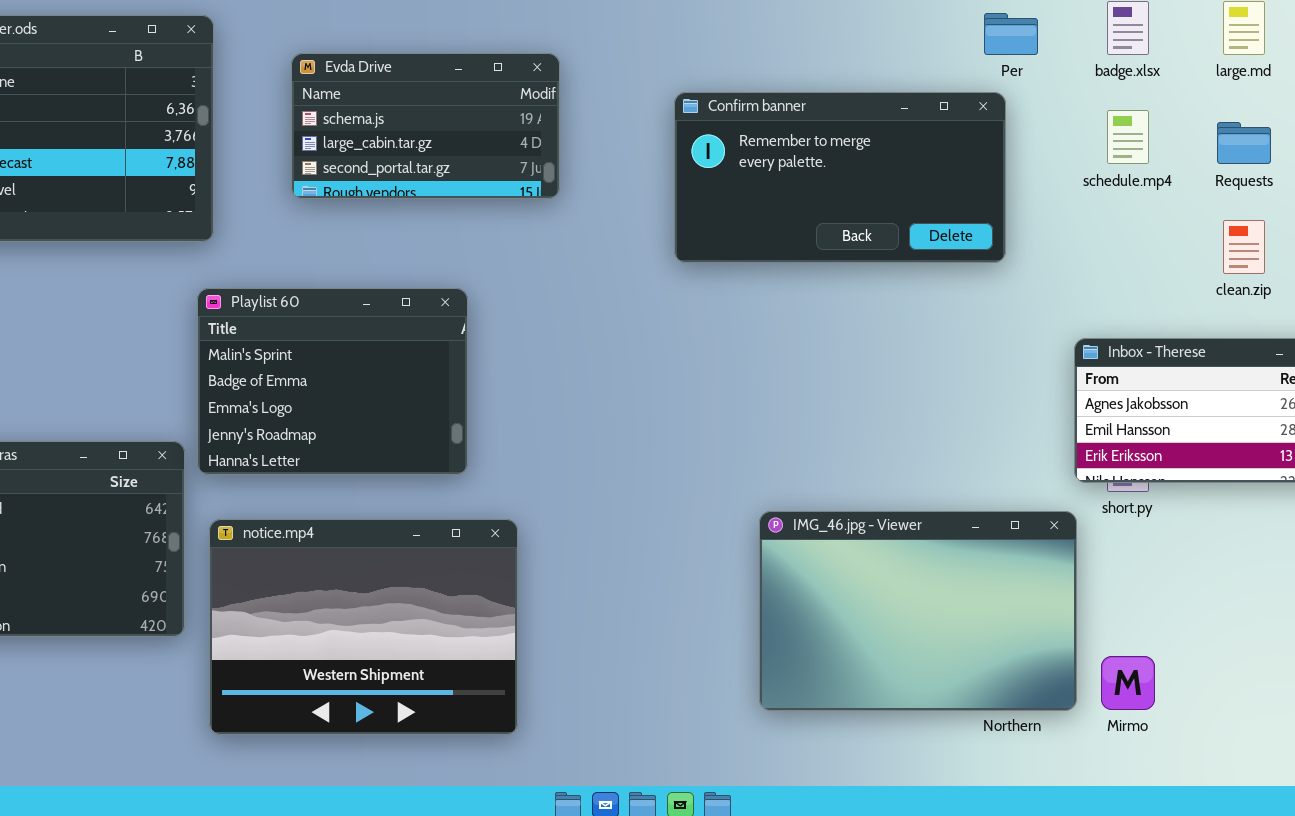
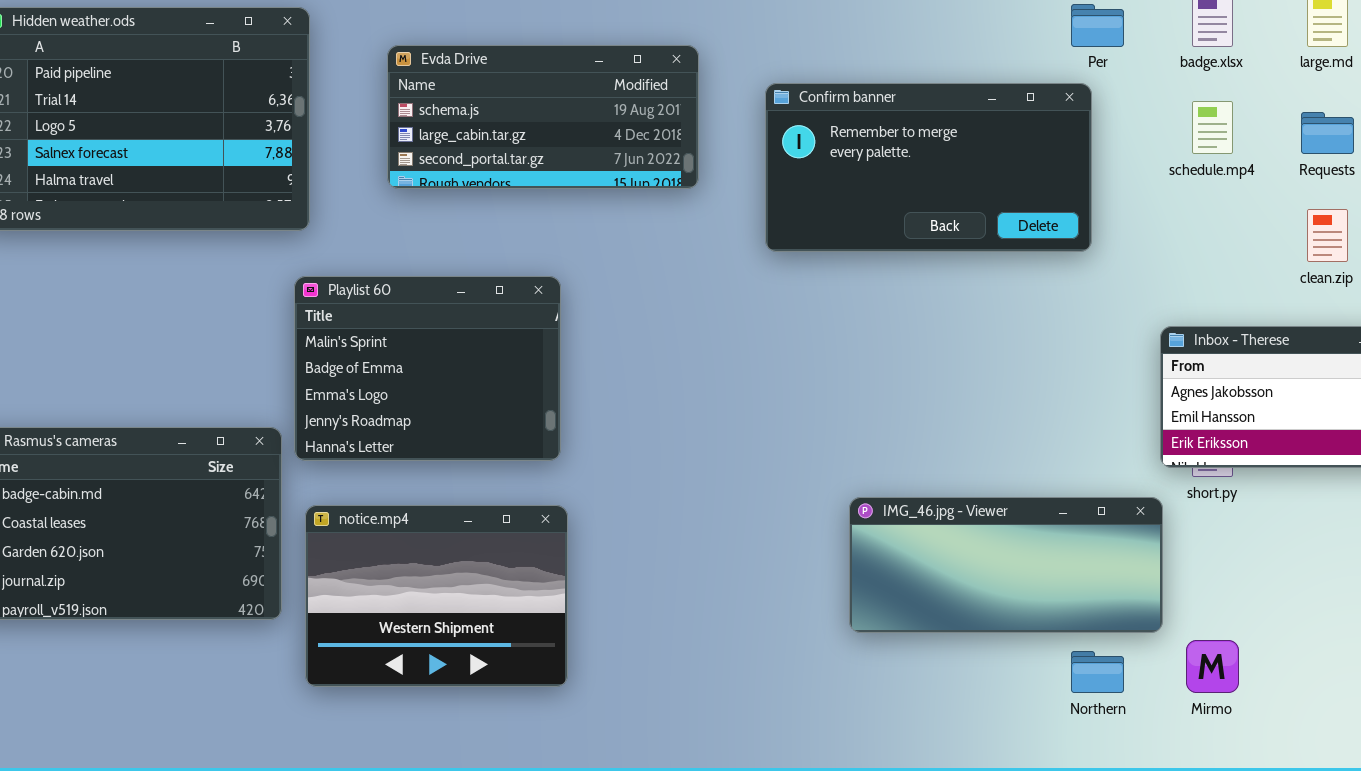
Evda Drive: [291,53,560,199] -> [387,45,699,189], resized
IMG_46.jpg - Viewer: [759,511,1077,711] -> [849,497,1163,633], resized
notice.mp4: [209,519,518,735] -> [305,505,568,687], resized

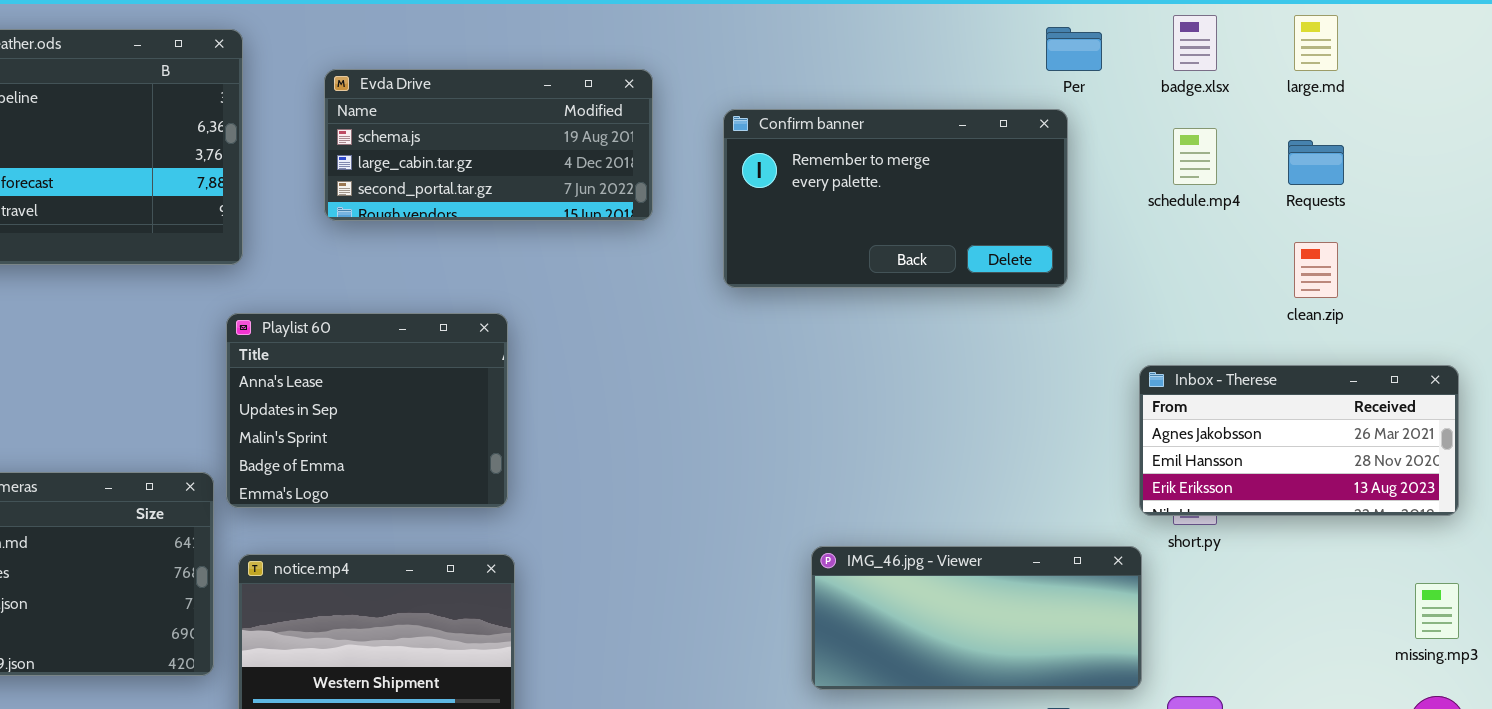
Playlist 60: [294,276,561,461] -> [226,313,508,508], scrolled up 2 rows

